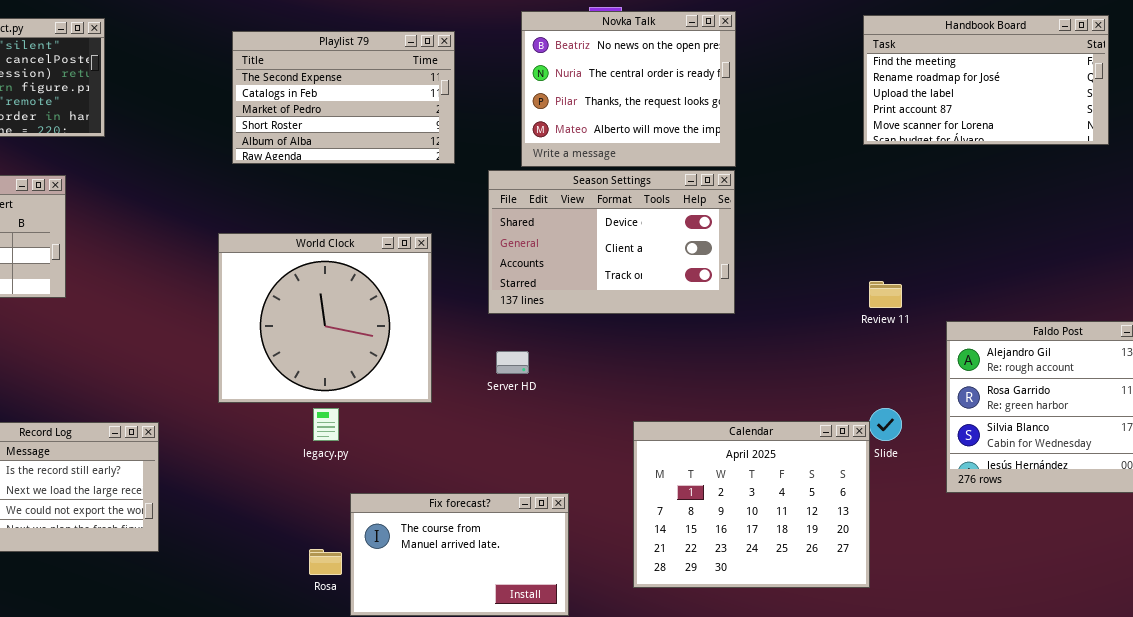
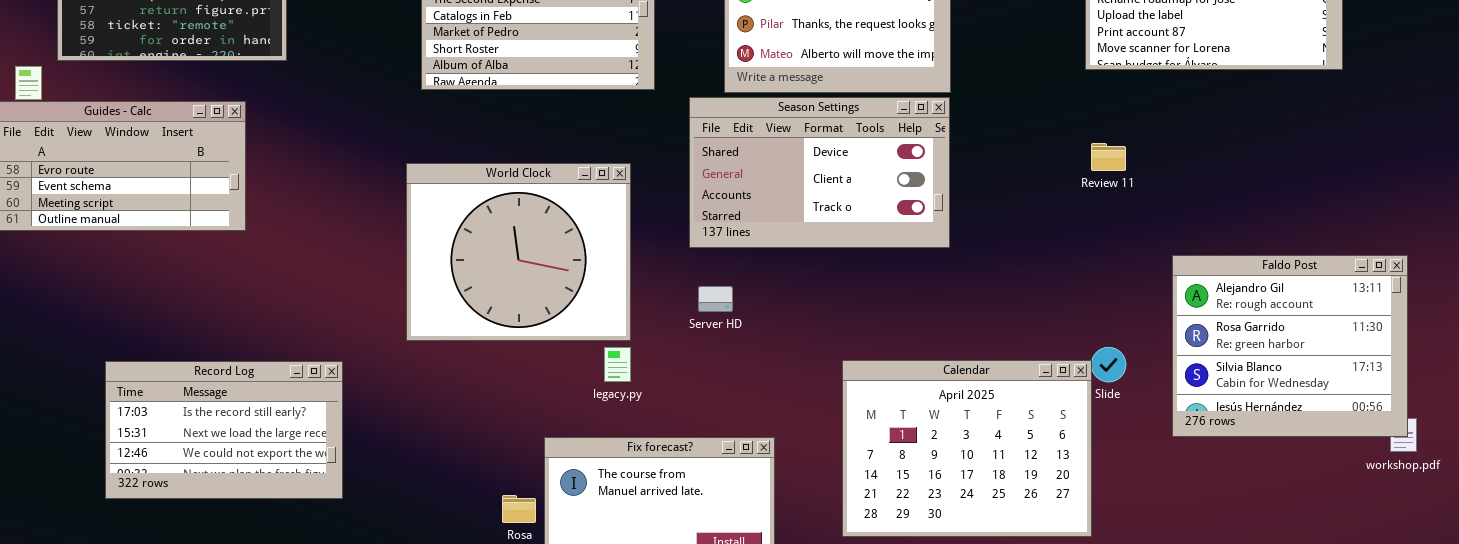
Review 11: [869,281,902,308] -> [1091,143,1126,171], moved
legacy.py: [313,408,339,441] -> [604,347,631,382], moved

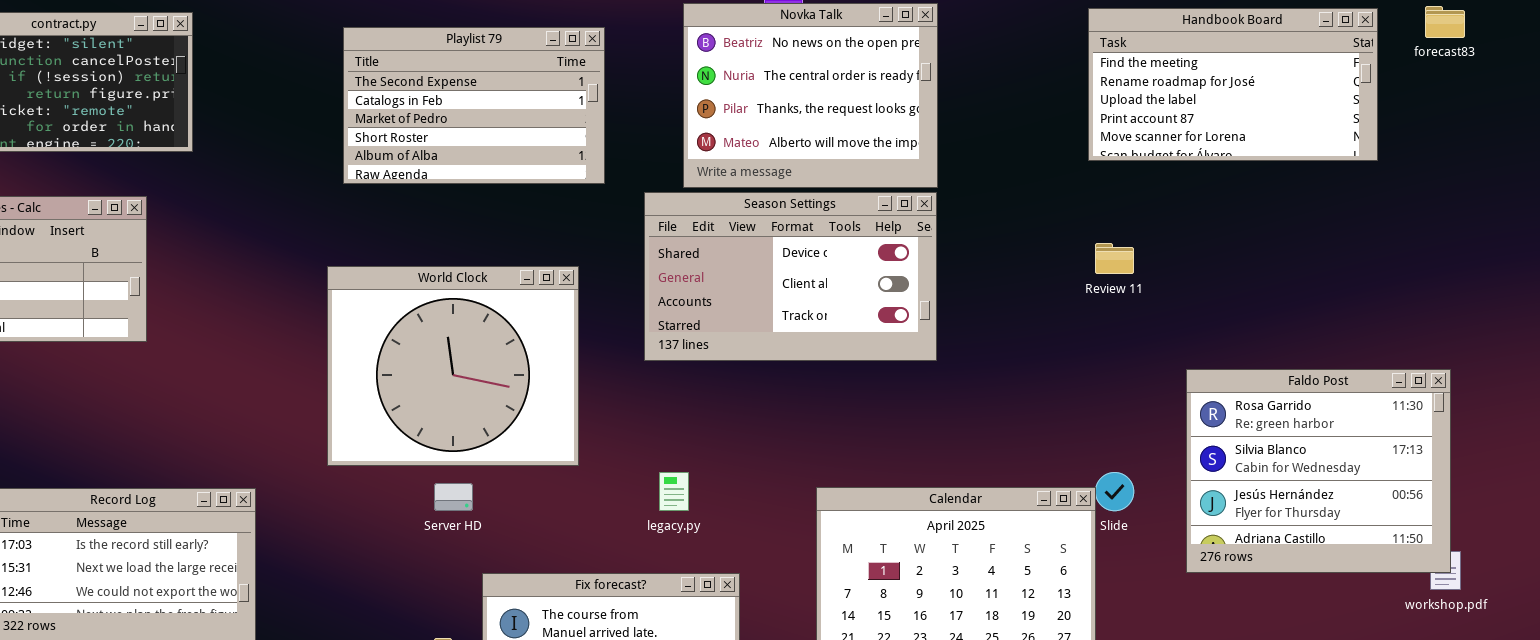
Faldo Post: [1172,255,1408,437] -> [1186,369,1451,573], scrolled down 1 row
Server HD: [698,286,733,312] -> [434,483,473,511], moved
legacy.py: [604,347,631,382] -> [659,472,689,511], moved

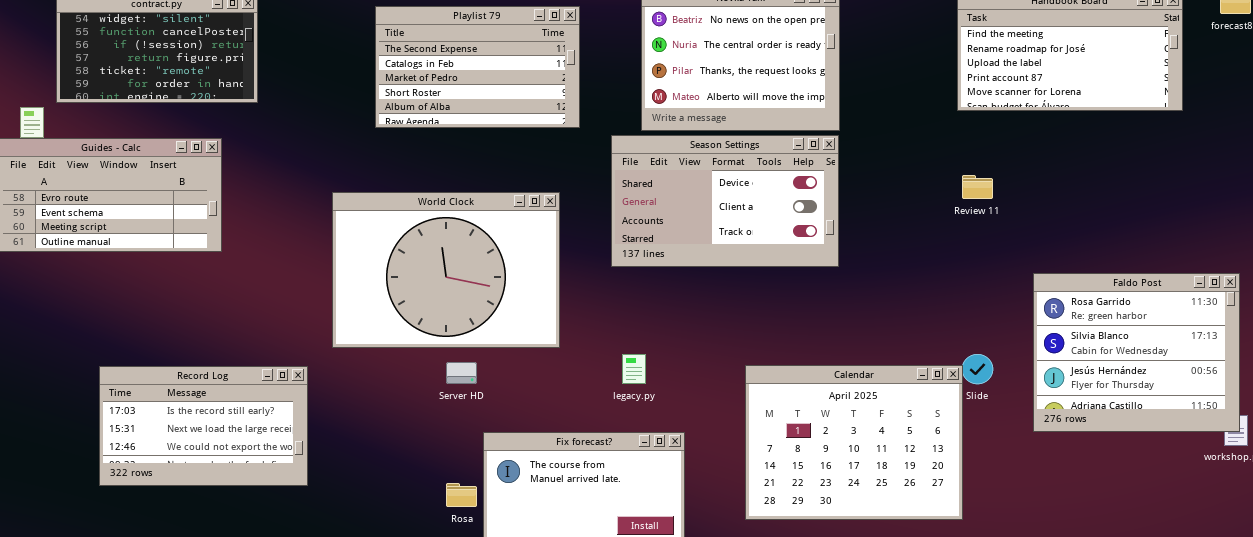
World Clock: [327,266,579,466] -> [332,192,560,348], resized

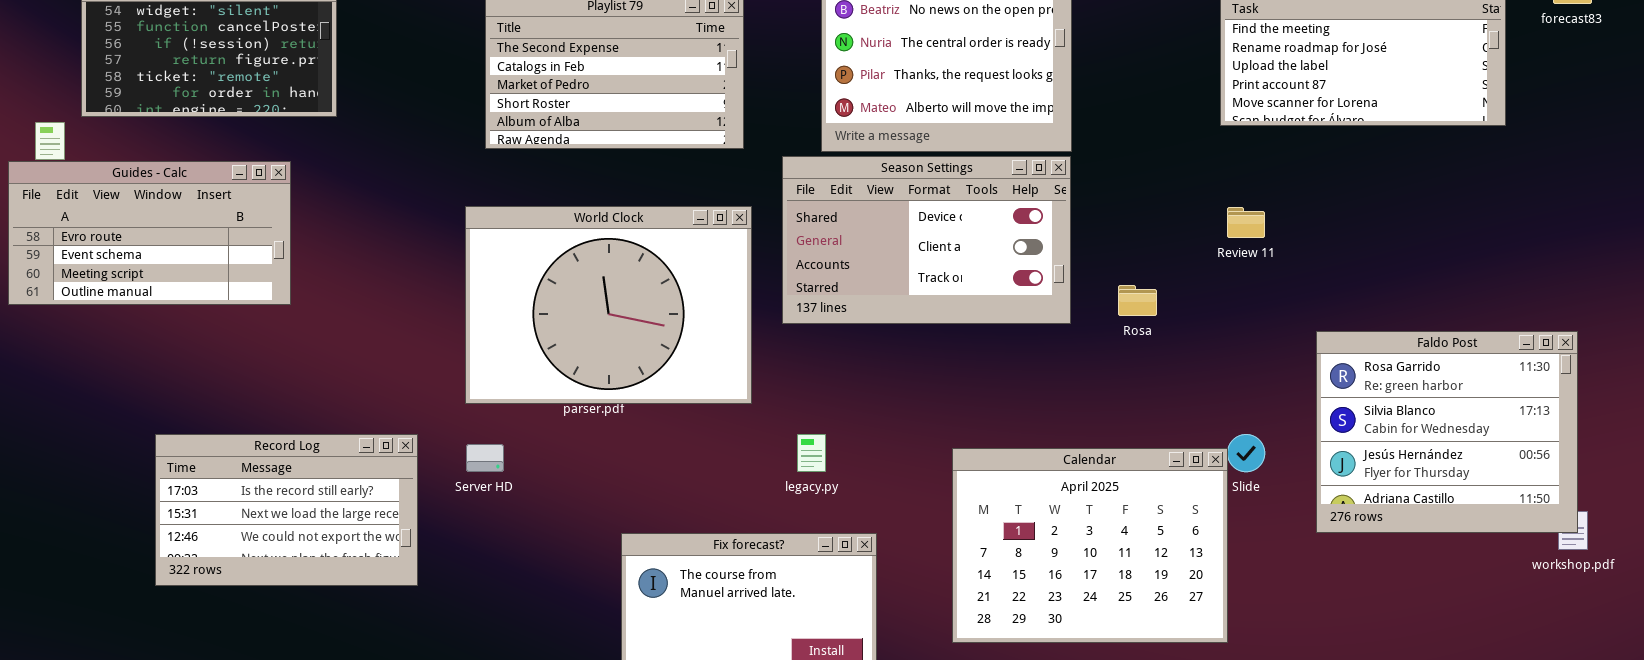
World Clock: [332,192,560,348] -> [465,206,752,404], moved
Server HD: [446,362,477,384] -> [466,444,504,472], moved
Record Log: [99,366,308,486] -> [155,434,418,586], moved
Rosa: [446,483,477,507] -> [1118,285,1157,316], moved

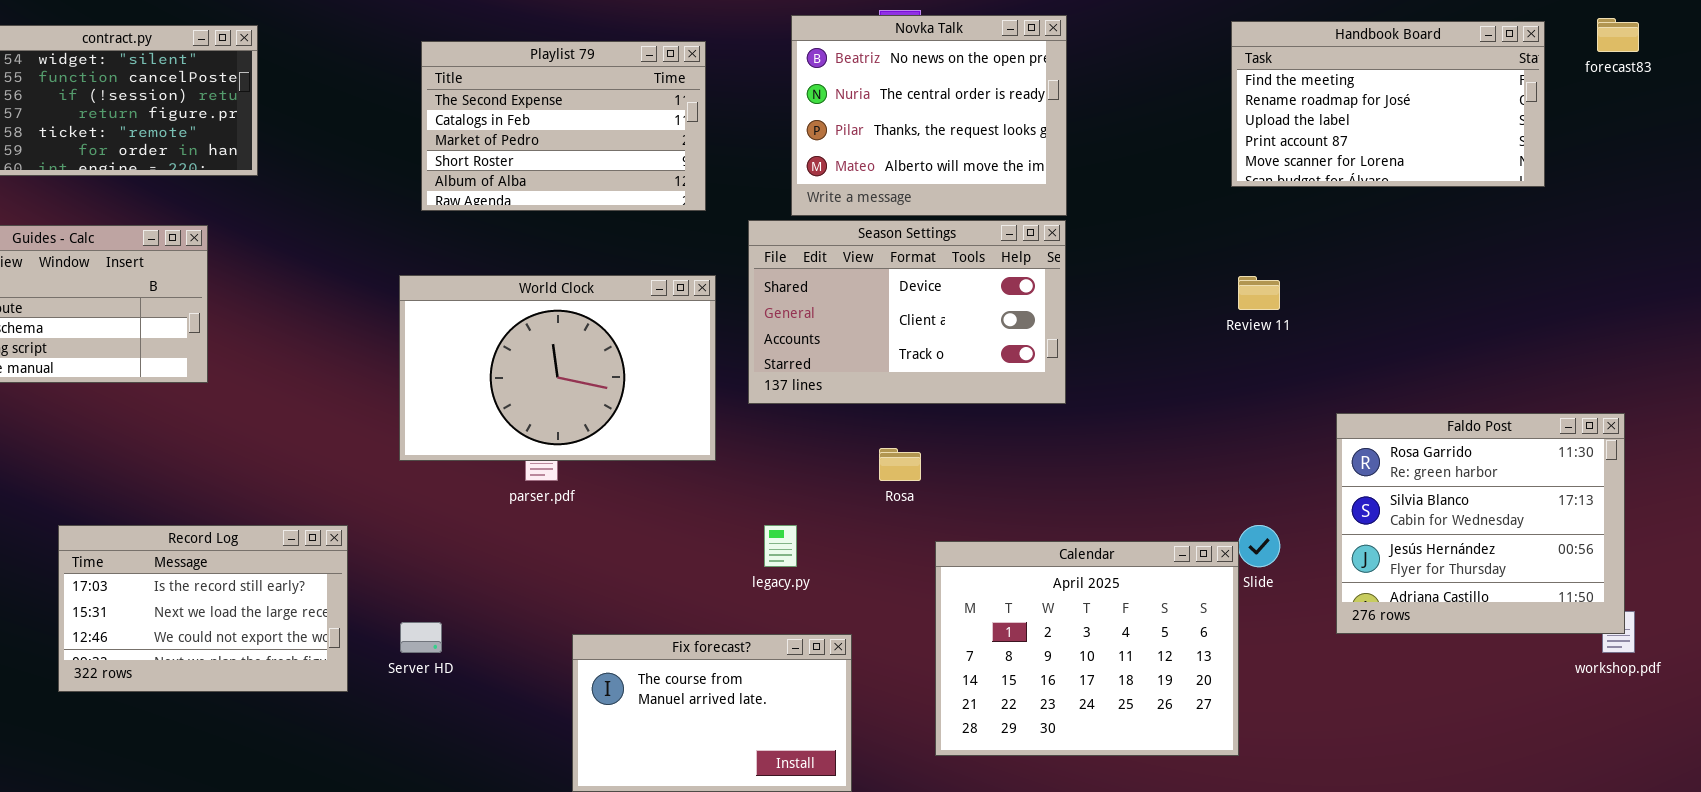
World Clock: [465,206,752,404] -> [399,275,716,461], resized
Rosa: [1118,285,1157,316] -> [879,448,921,481], moved
Server HD: [466,444,504,472] -> [400,622,442,653], moved

